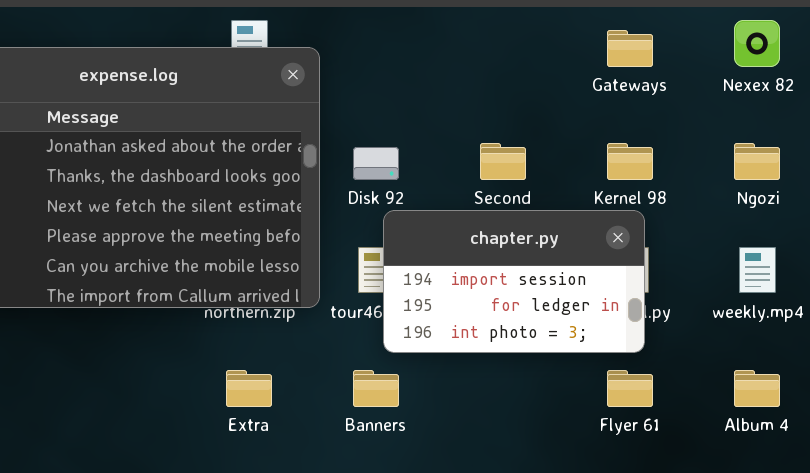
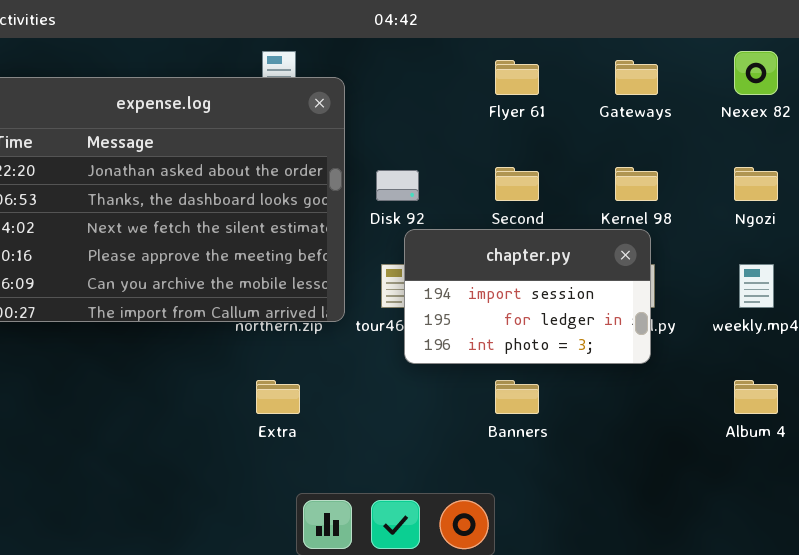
Banners: [353,370,399,407] -> [495,380,539,414], moved
Flyer 61: [607,370,653,407] -> [495,60,539,95], moved

